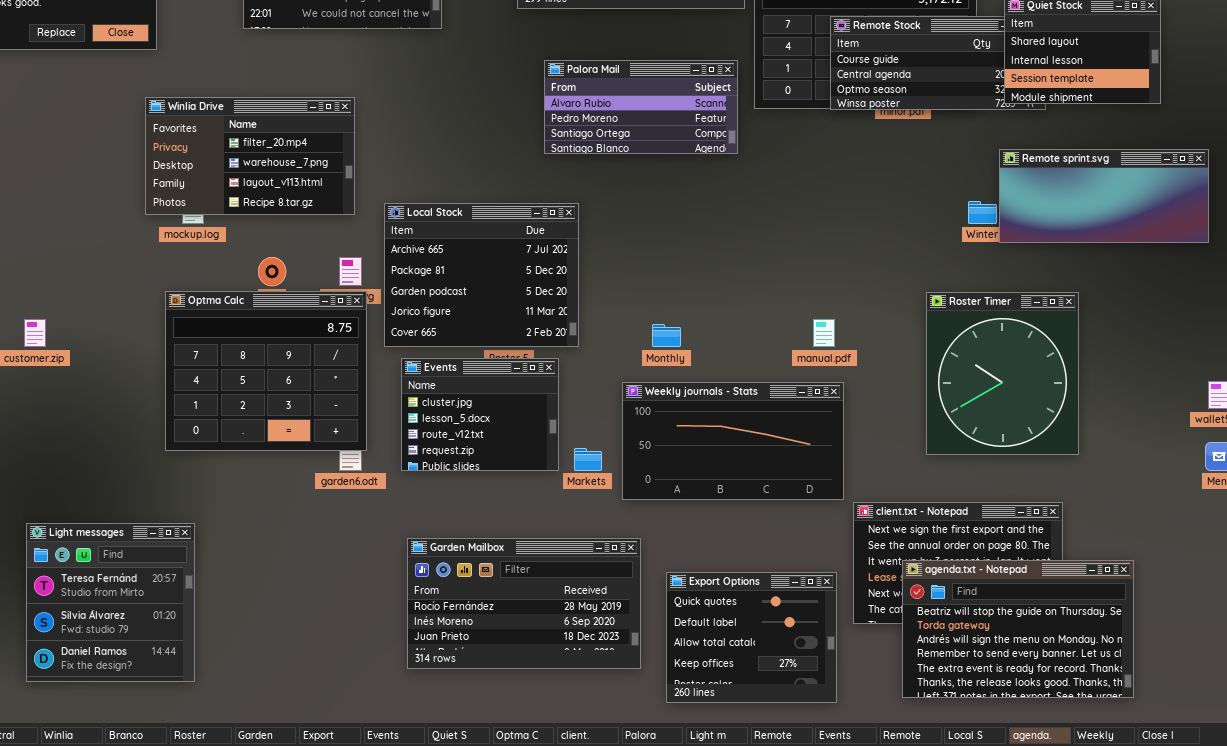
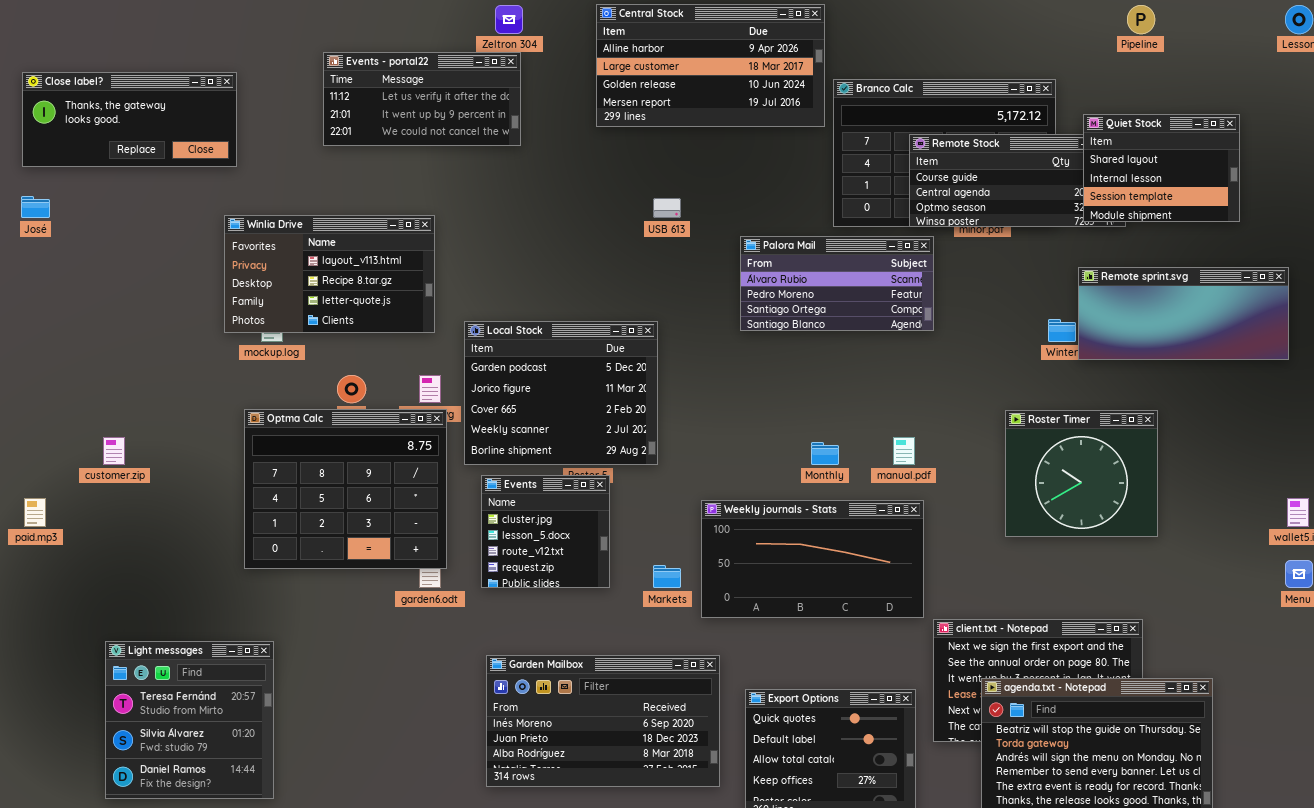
Palora Mail: [544,60,738,154] -> [740,236,934,331], moved
Winlia Drive: [145,97,355,215] -> [224,215,435,333], scrolled down 2 rows
Local Stock: [384,203,579,347] -> [464,321,658,465], scrolled down 2 rows
Roster Timer: [926,292,1079,455] -> [1005,410,1158,537], resized
Monthly: [652,324,681,347] -> [811,442,839,465], moved
Events: [401,358,559,471] -> [481,475,610,588], resized
Garden Mailbox: [407,538,641,669] -> [486,655,720,787], scrolled down 1 row

